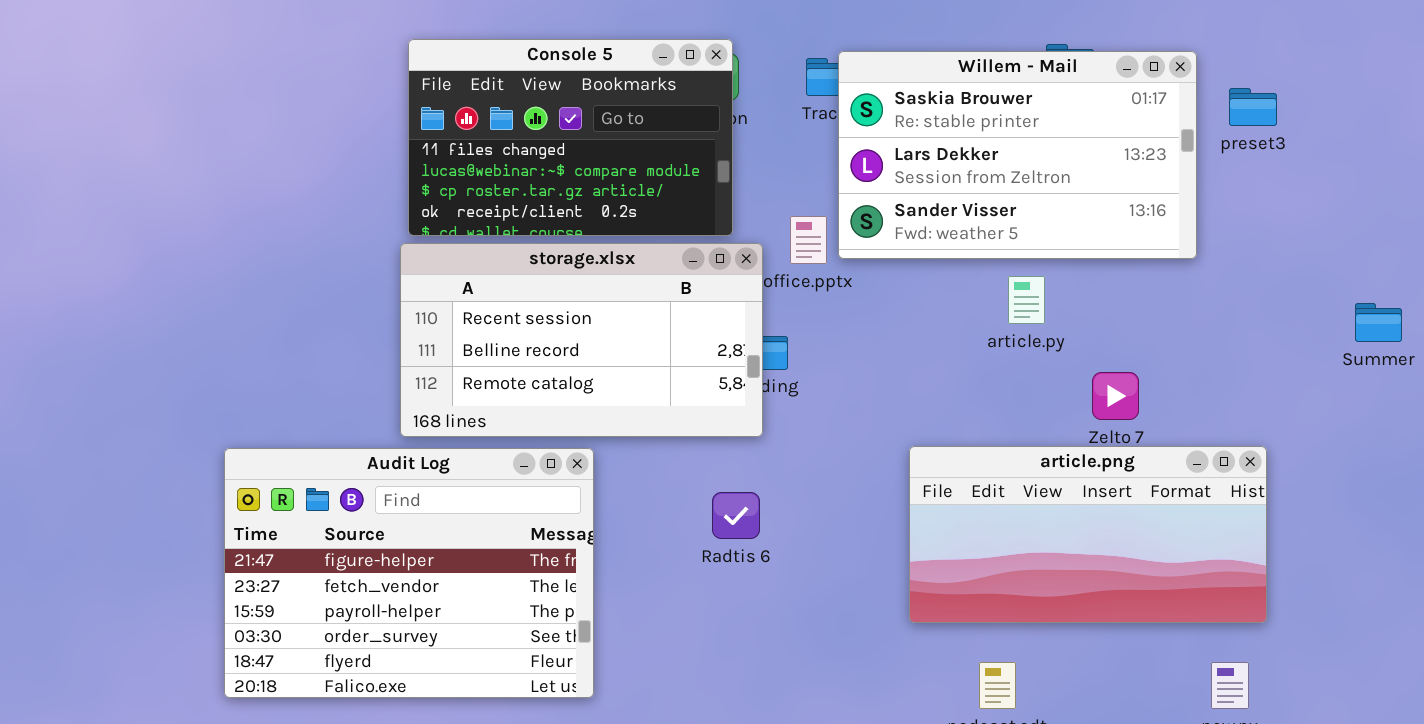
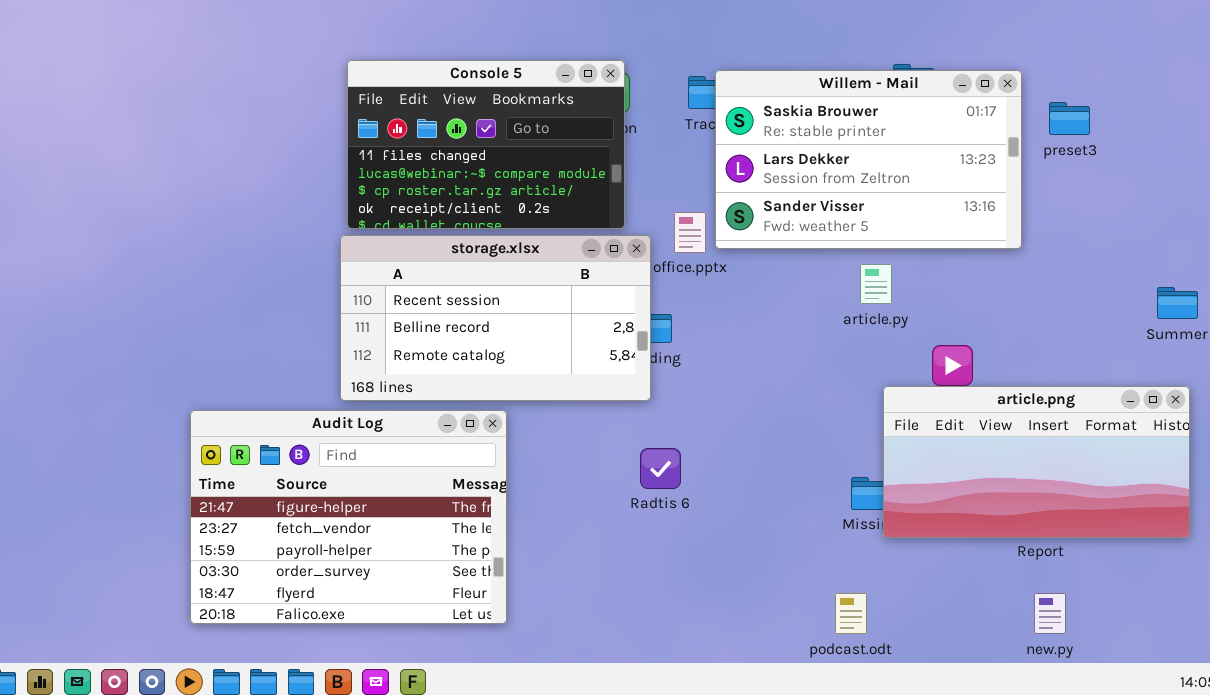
article.png: [909,446,1267,623] -> [883,386,1190,538], moved
Radtis 6: [712,492,760,539] -> [640,448,681,489], moved

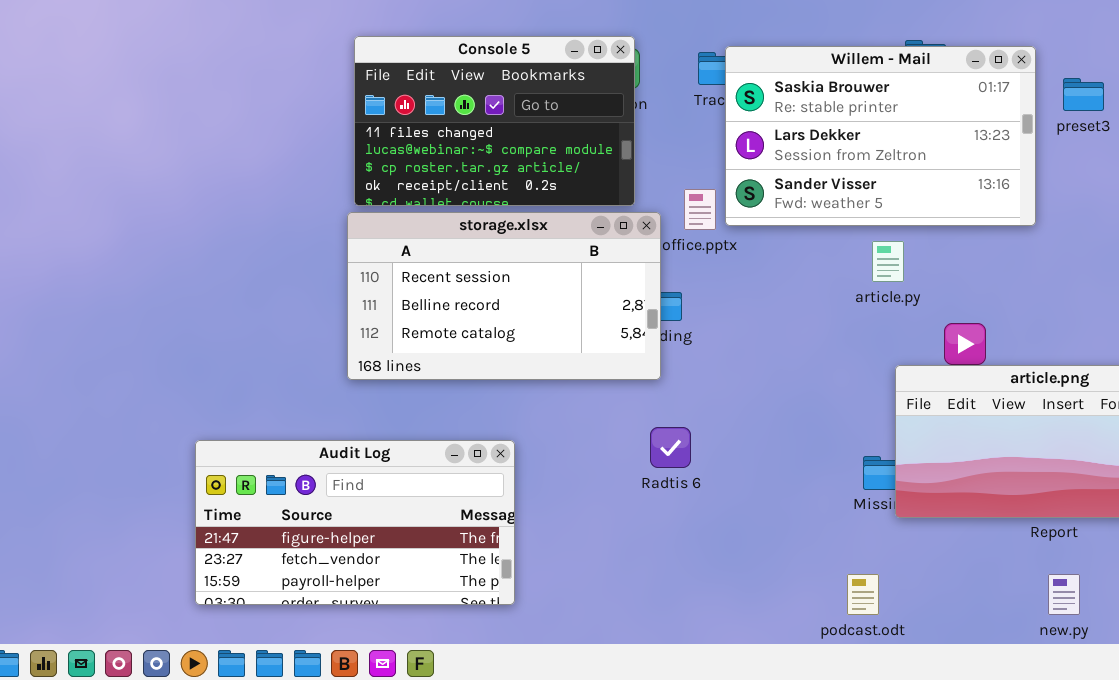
Audit Log: [190,410,507,624] -> [195,440,515,605], resized

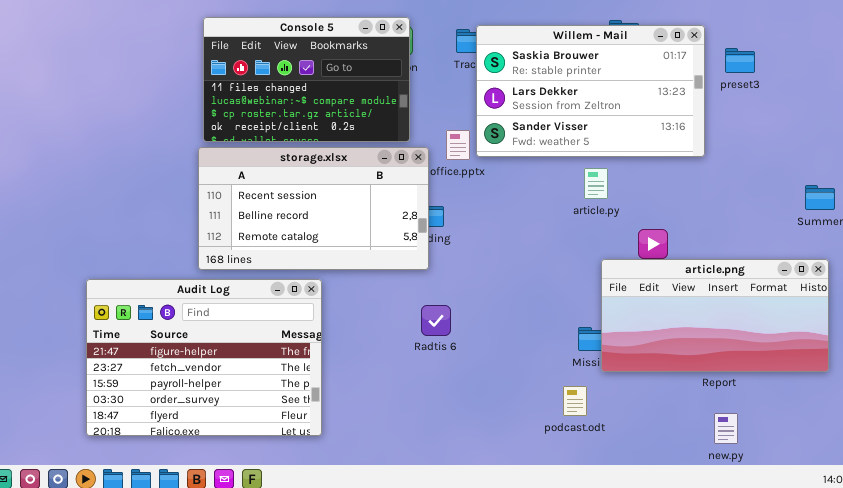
Audit Log: [195,440,515,605] -> [86,279,322,436], resized
podcast.odt: [847,574,879,615] -> [563,386,587,416], moved

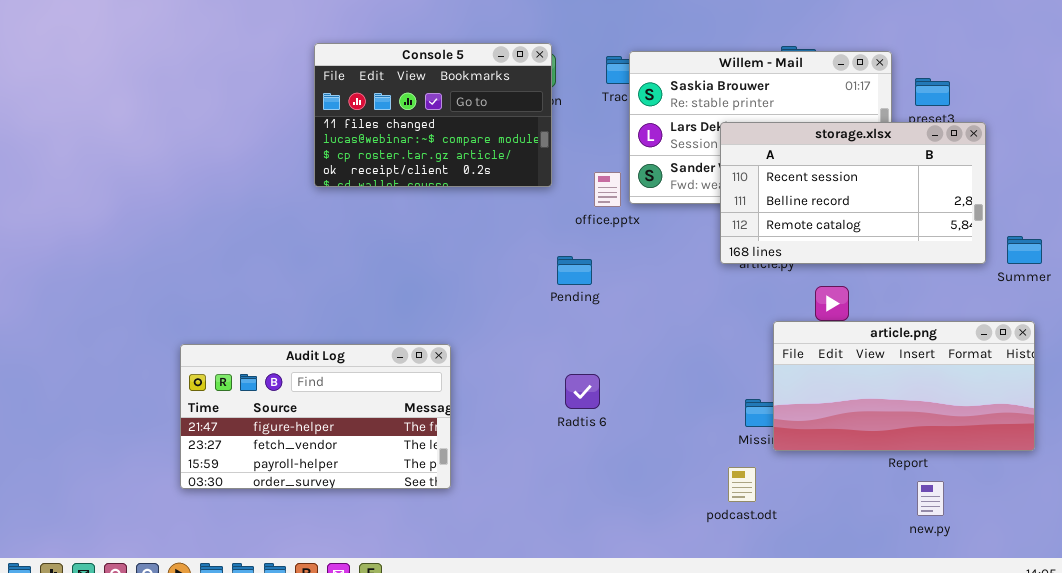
storage.xlsx: [198,147,429,270] -> [720,122,986,264], moved
Audit Log: [86,279,322,436] -> [180,344,451,489], resized
new.py: [714,413,738,444] -> [917,481,944,516], moved

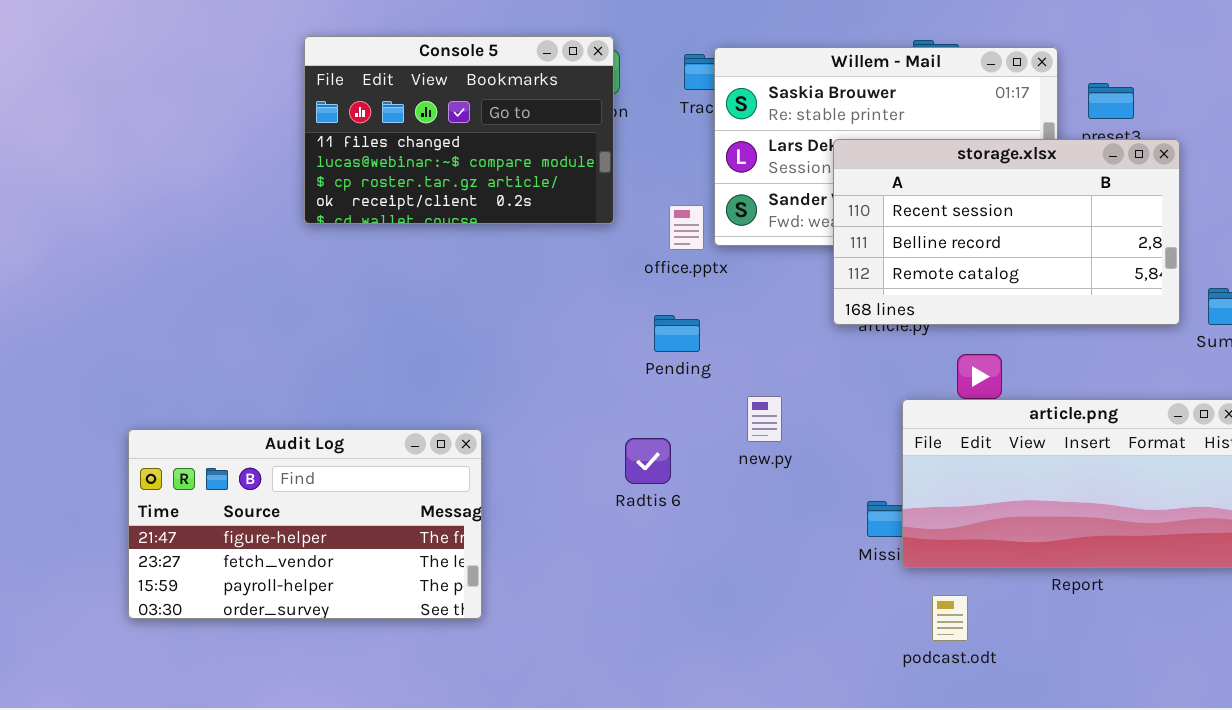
Pending: [557,256,592,285] -> [654,315,700,352], moved
Radtis 6: [565,374,600,409] -> [625,438,671,484], moved
podcast.odt: [728,467,756,502] -> [932,595,968,641], moved
new.py: [917,481,944,516] -> [747,396,782,442], moved

